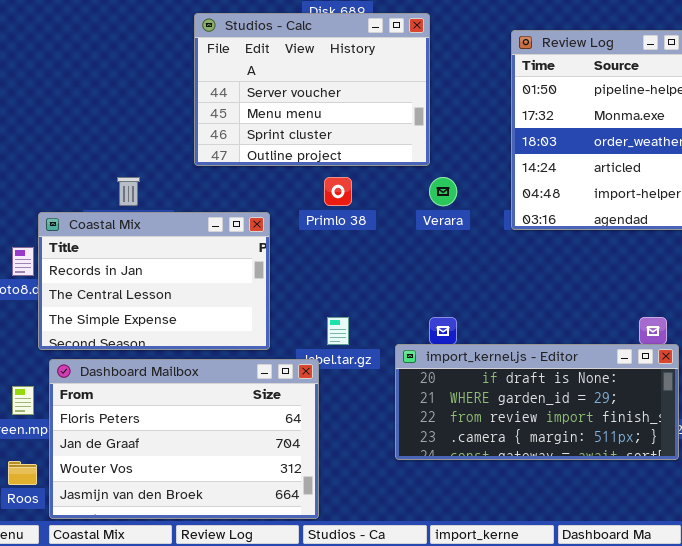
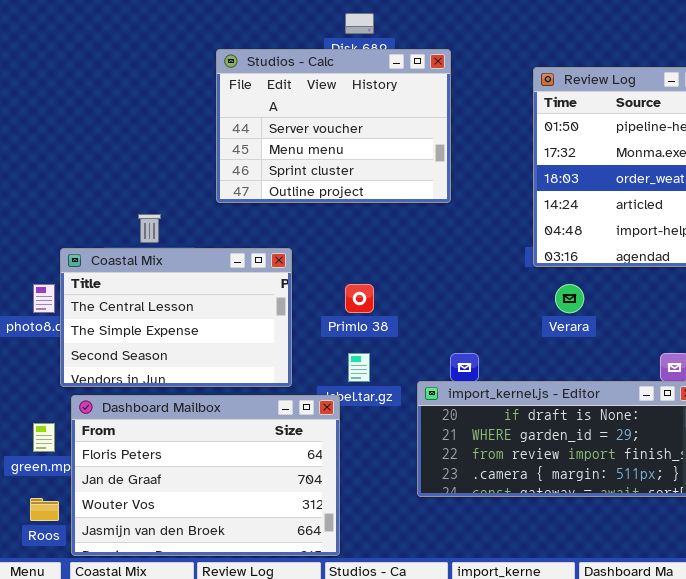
Primlo 38: [324,177,352,206] -> [345,284,374,313], moved
Verara: [429,177,457,206] -> [555,284,584,313], moved
Coastal Mix: [38,212,270,350] -> [60,248,292,387], scrolled down 1 row

